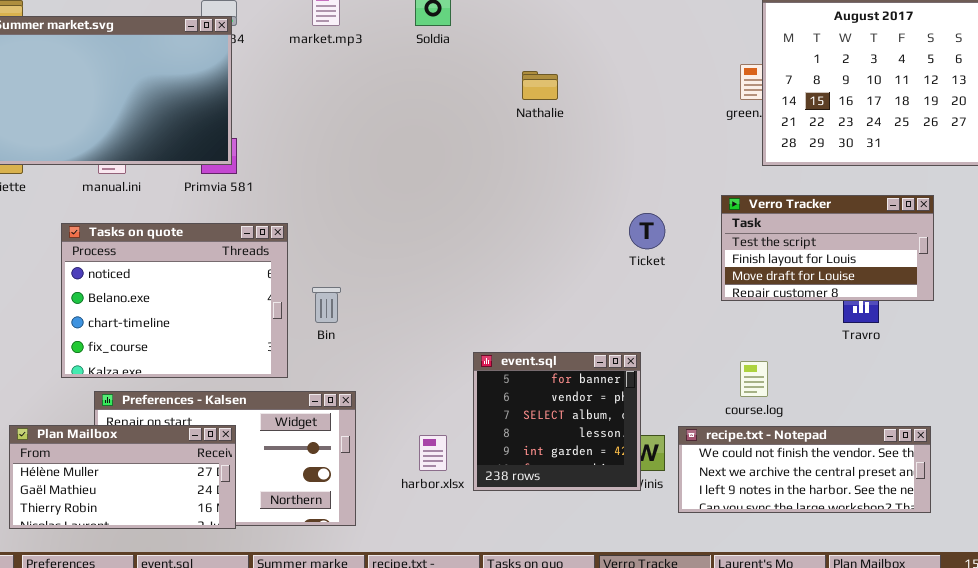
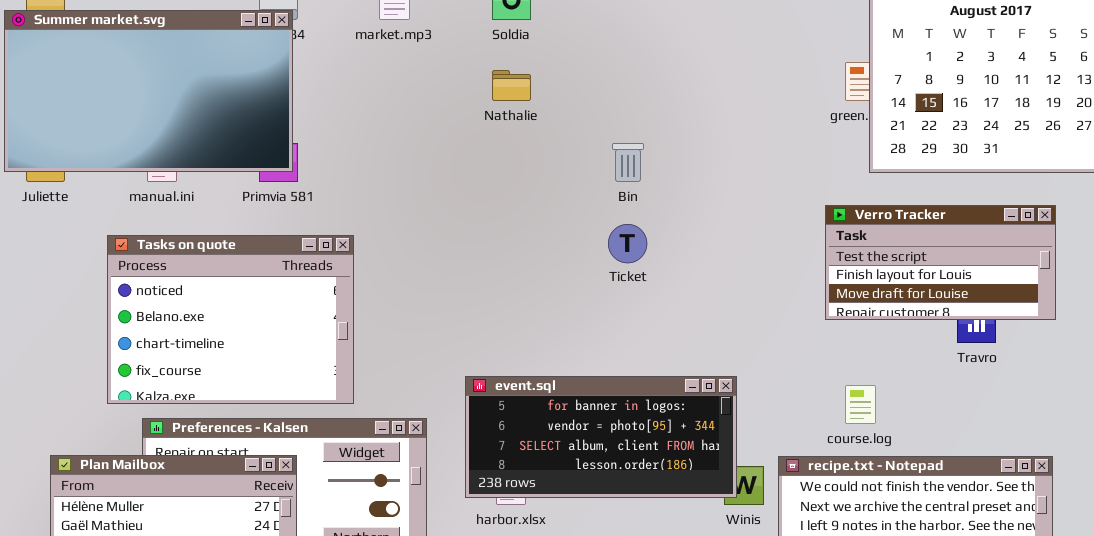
Nathalie: [522,71,558,100] -> [492,70,531,101], moved
Ticket: [629,213,665,249] -> [608,224,647,263], moved
Bin: [312,287,341,323] -> [612,143,644,182], moved
event.sql: [473,352,641,491] -> [465,376,737,498], resized

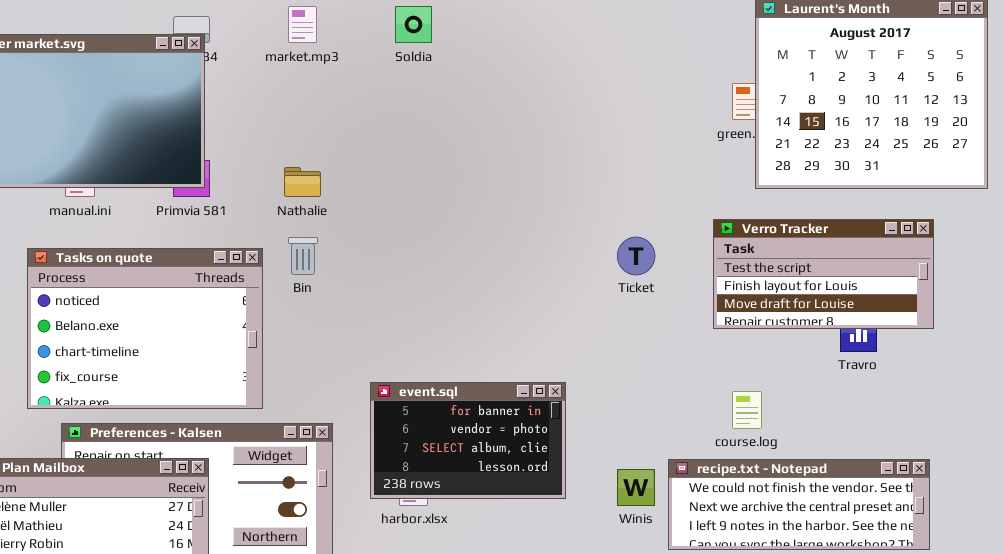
Nathalie: [492,70,531,101] -> [284,167,321,197], moved
Bin: [612,143,644,182] -> [288,237,318,275], moved
Ticket: [608,224,647,263] -> [617,237,655,275], moved
event.sql: [465,376,737,498] -> [370,382,566,499], resized

